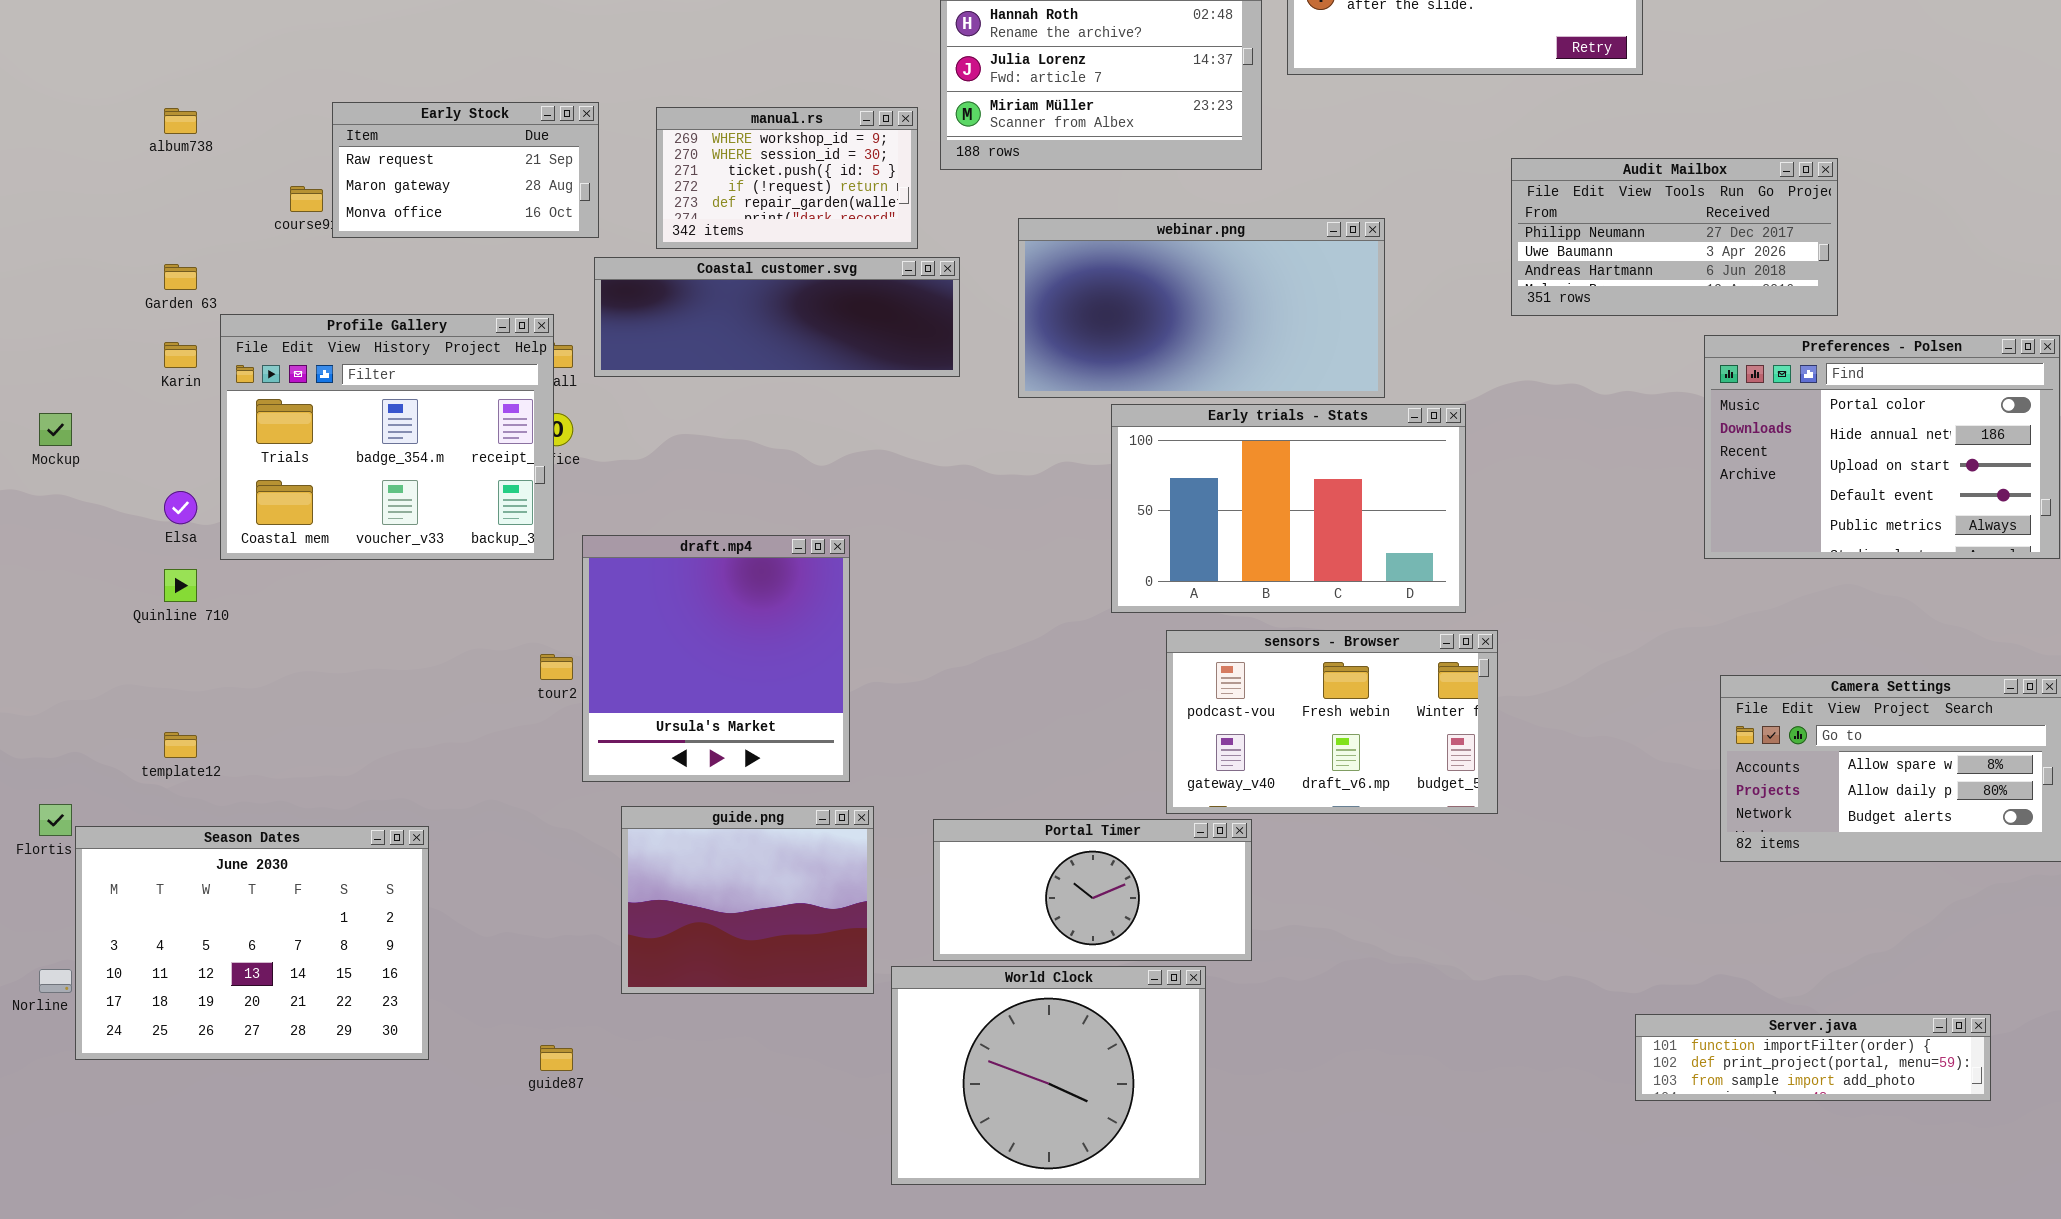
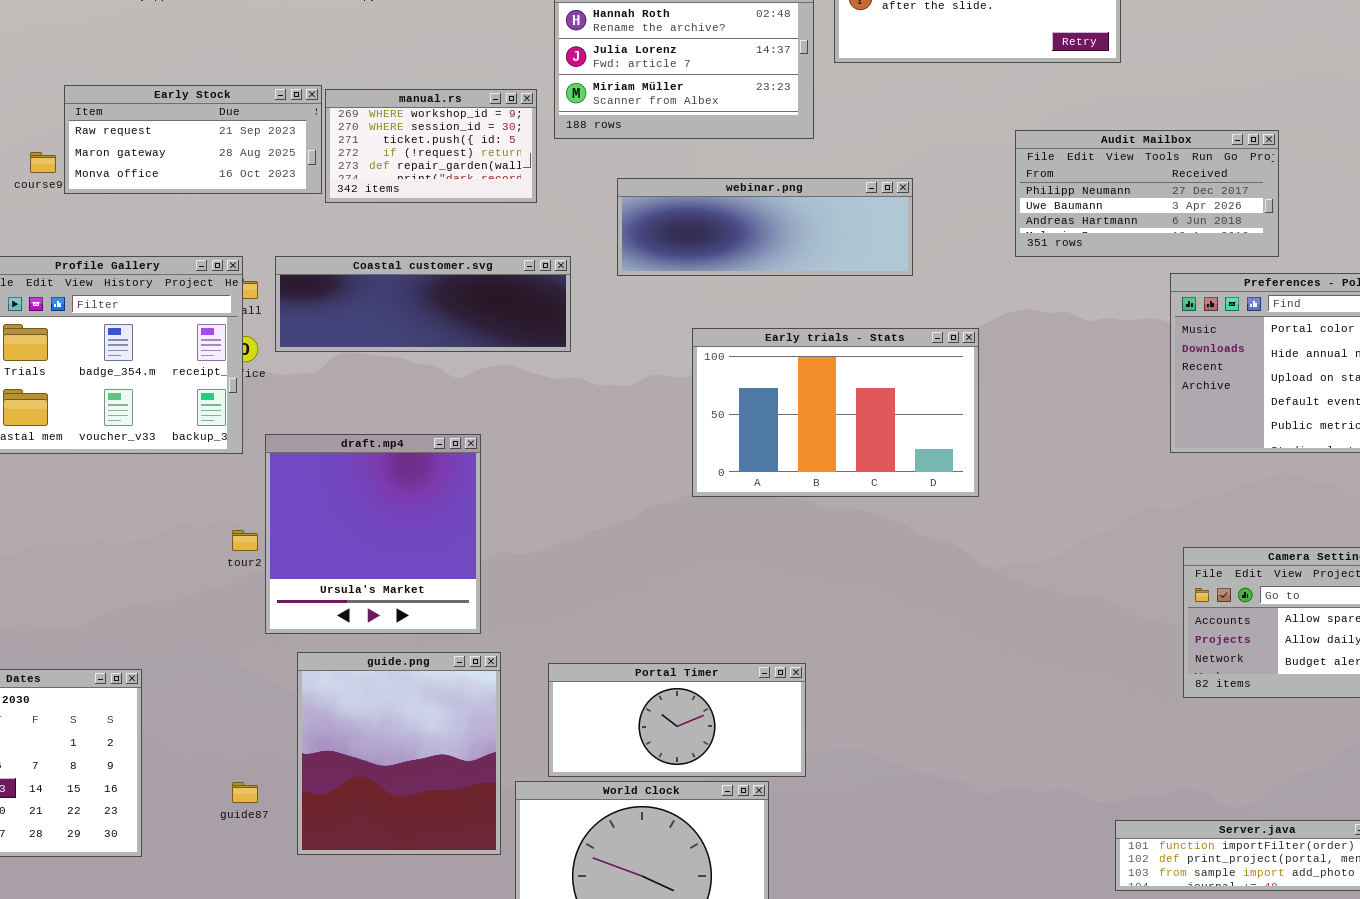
Early Stock: [332,102,599,238] -> [64,85,322,194], resized
webinar.png: [1018,218,1385,398] -> [617,178,913,276], resized
Coastal customer.svg: [594,257,960,377] -> [275,256,571,352], moved
sensors - Browser: [1166,630,1498,814] -> none, closed
guide.png: [621,806,874,994] -> [297,652,501,855], resized
guide87: [540,1045,573,1071] -> [232,782,258,803], moved

